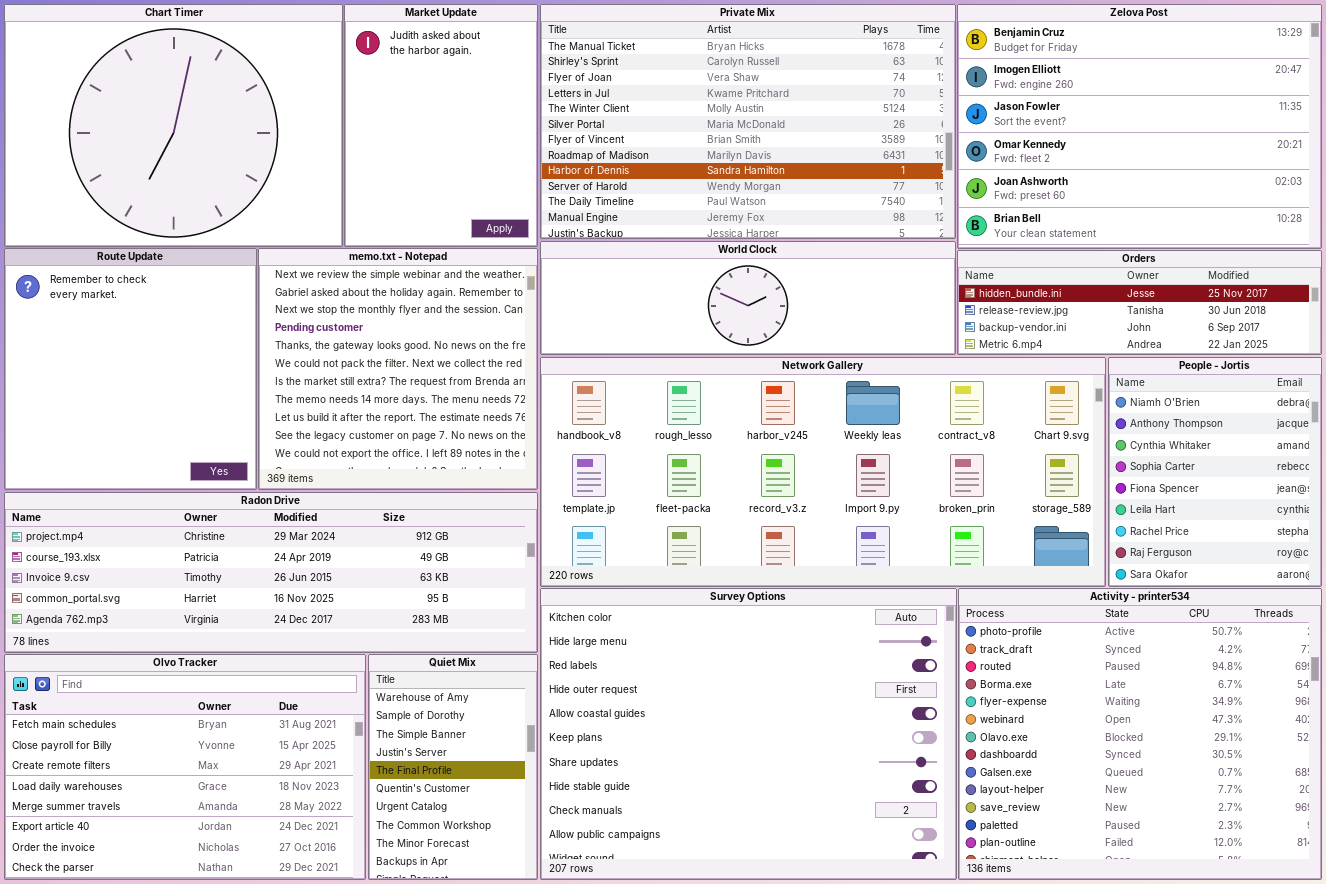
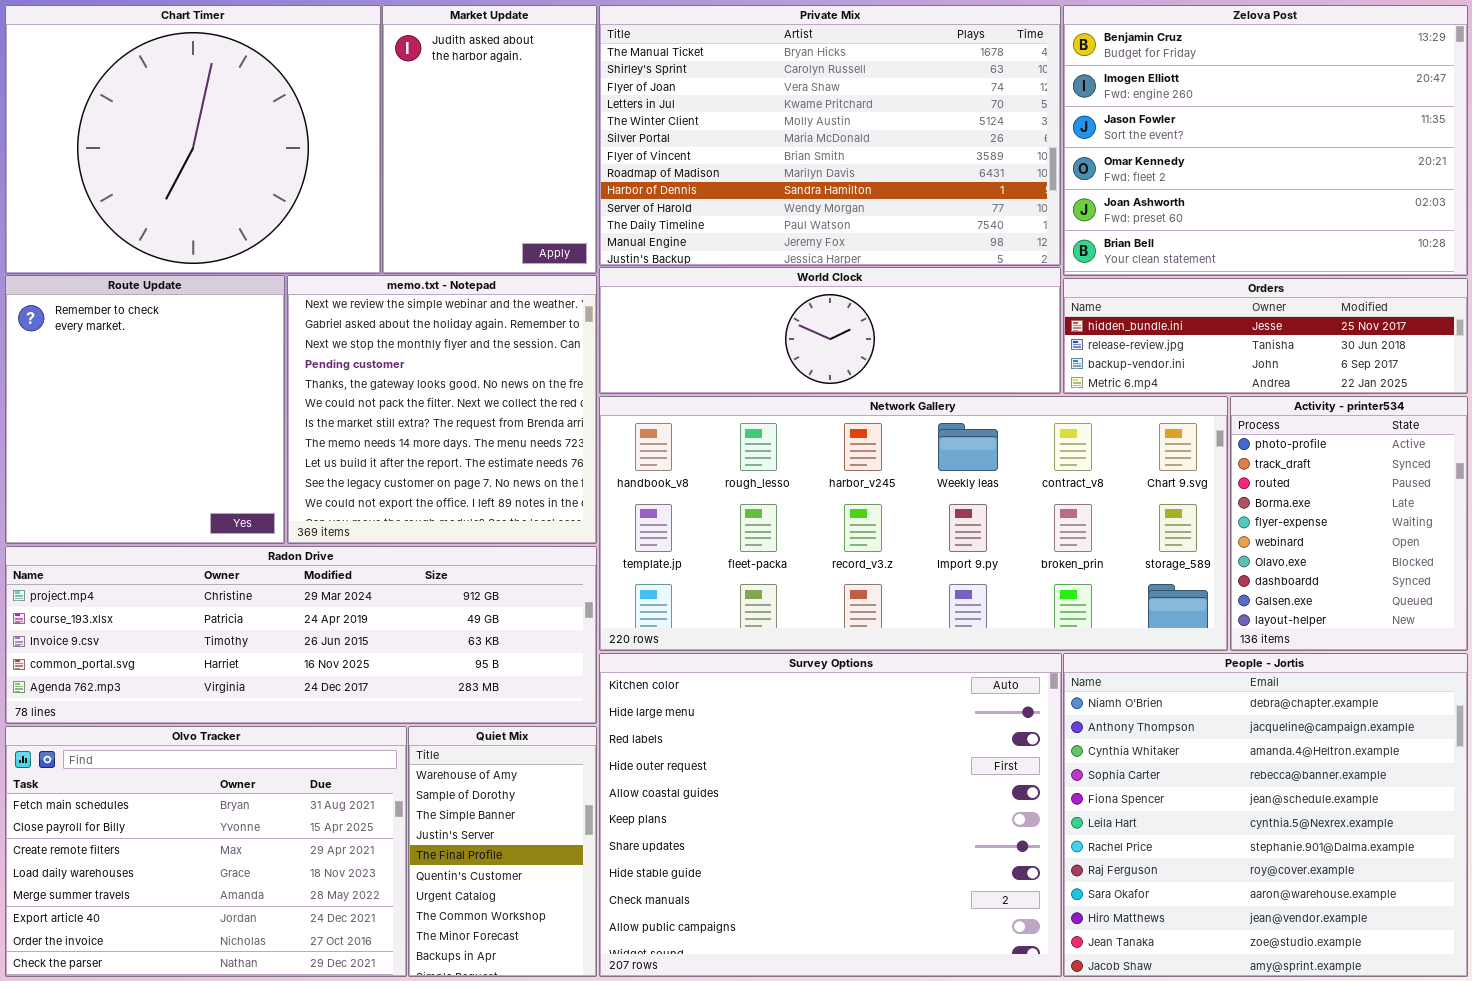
People - Jortis: [1108,357,1322,587] -> [1063,653,1468,977], moved, resized
Activity - printer534: [958,588,1322,880] -> [1230,396,1468,651], moved, resized

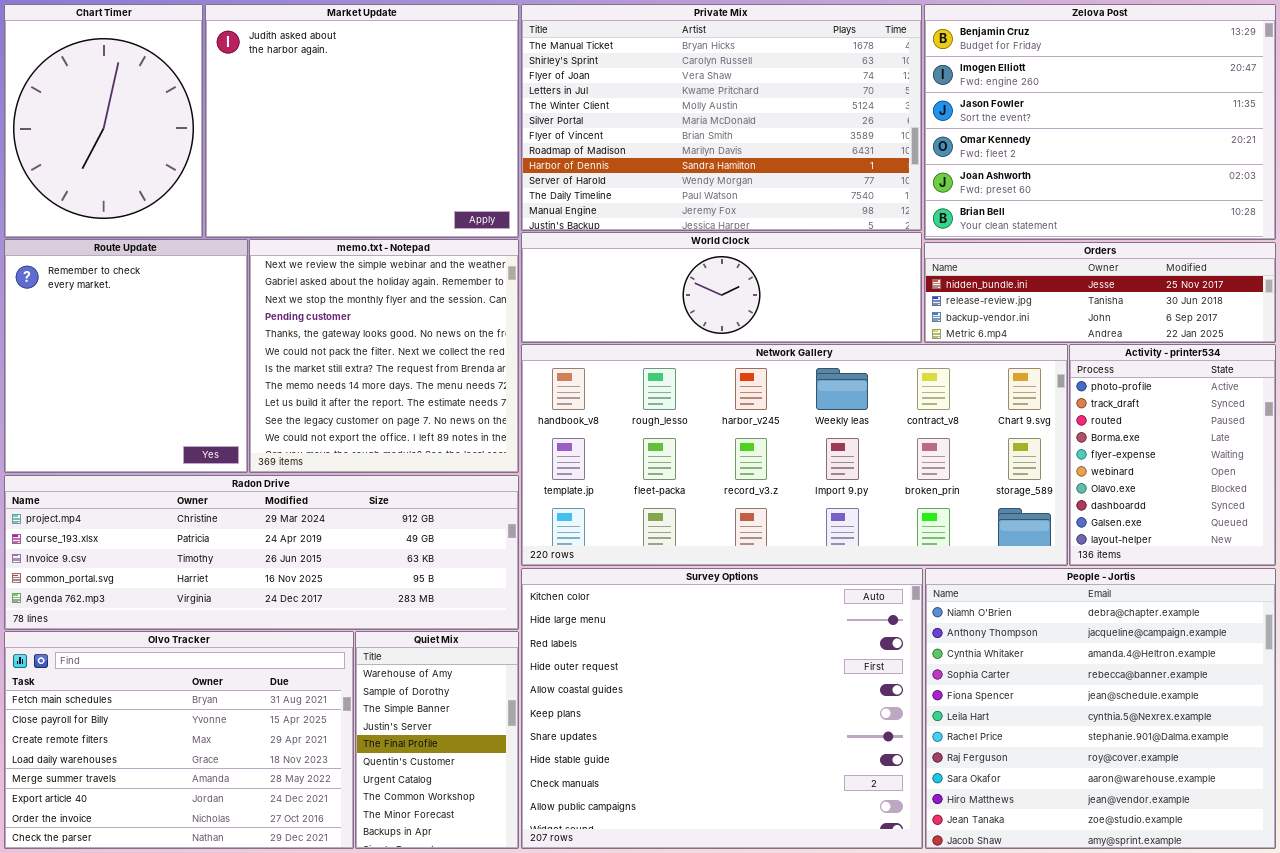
Chart Timer: [5,5,381,274] -> [4,4,203,238], resized
Market Update: [382,5,597,274] -> [205,4,519,238], resized

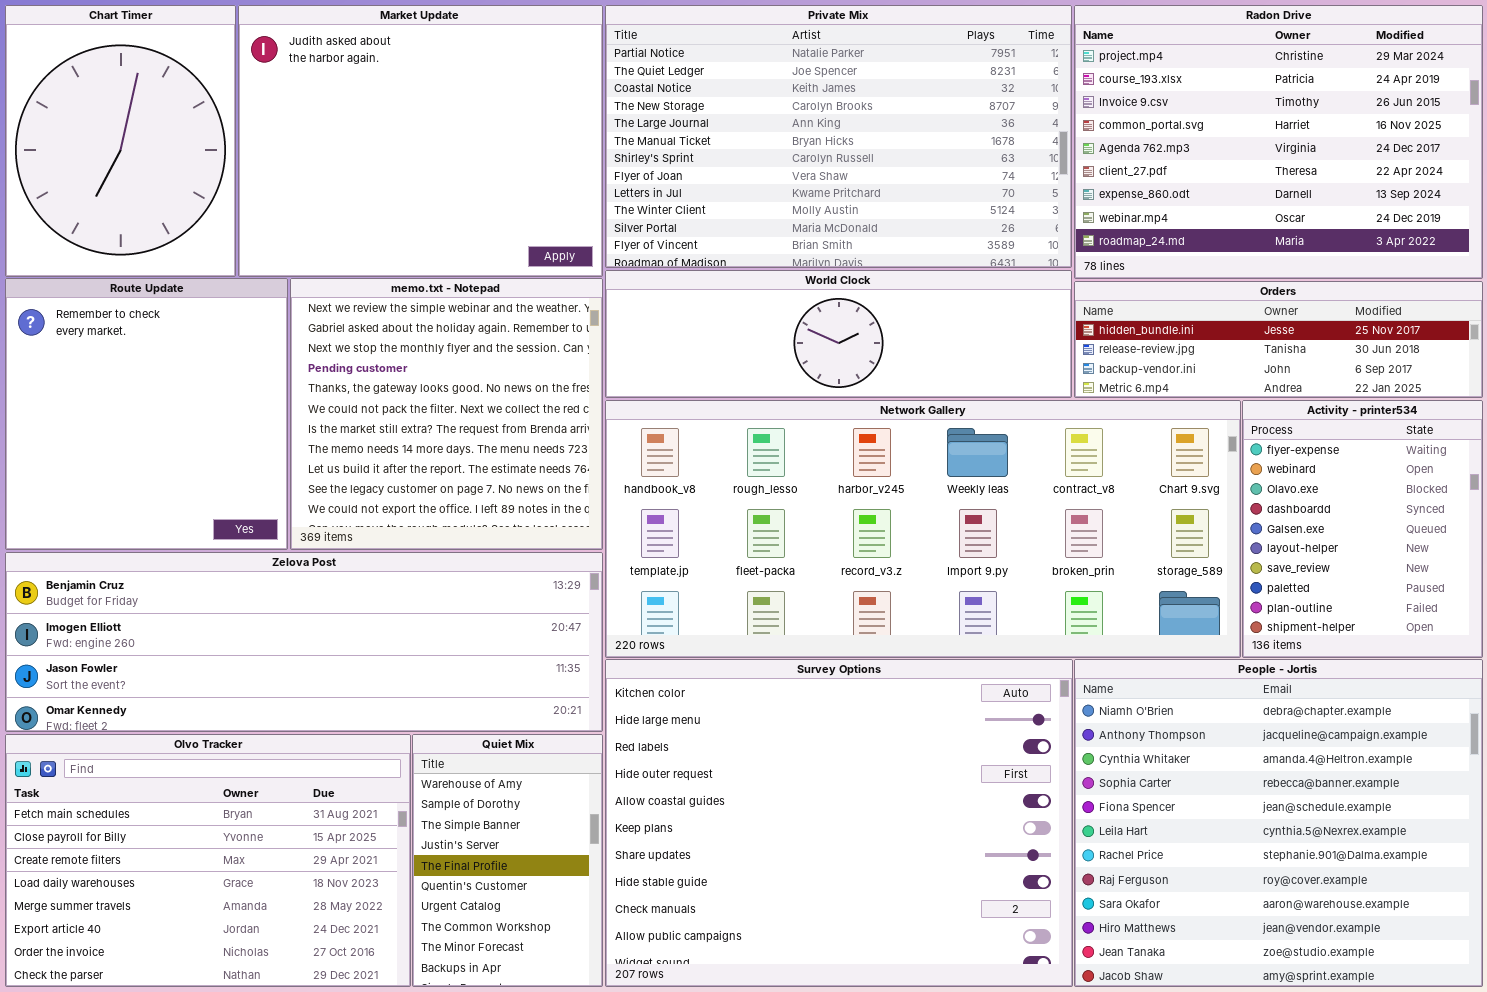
Private Mix: [521,4,922,231] -> [605,5,1072,268], scrolled up 5 rows
Zelova Post: [924,4,1276,240] -> [5,552,603,732], moved, resized
Activity - printer534: [1069,344,1276,566] -> [1242,400,1483,658], scrolled down 4 rows
Radon Drive: [4,475,519,630] -> [1074,5,1483,279], moved, resized

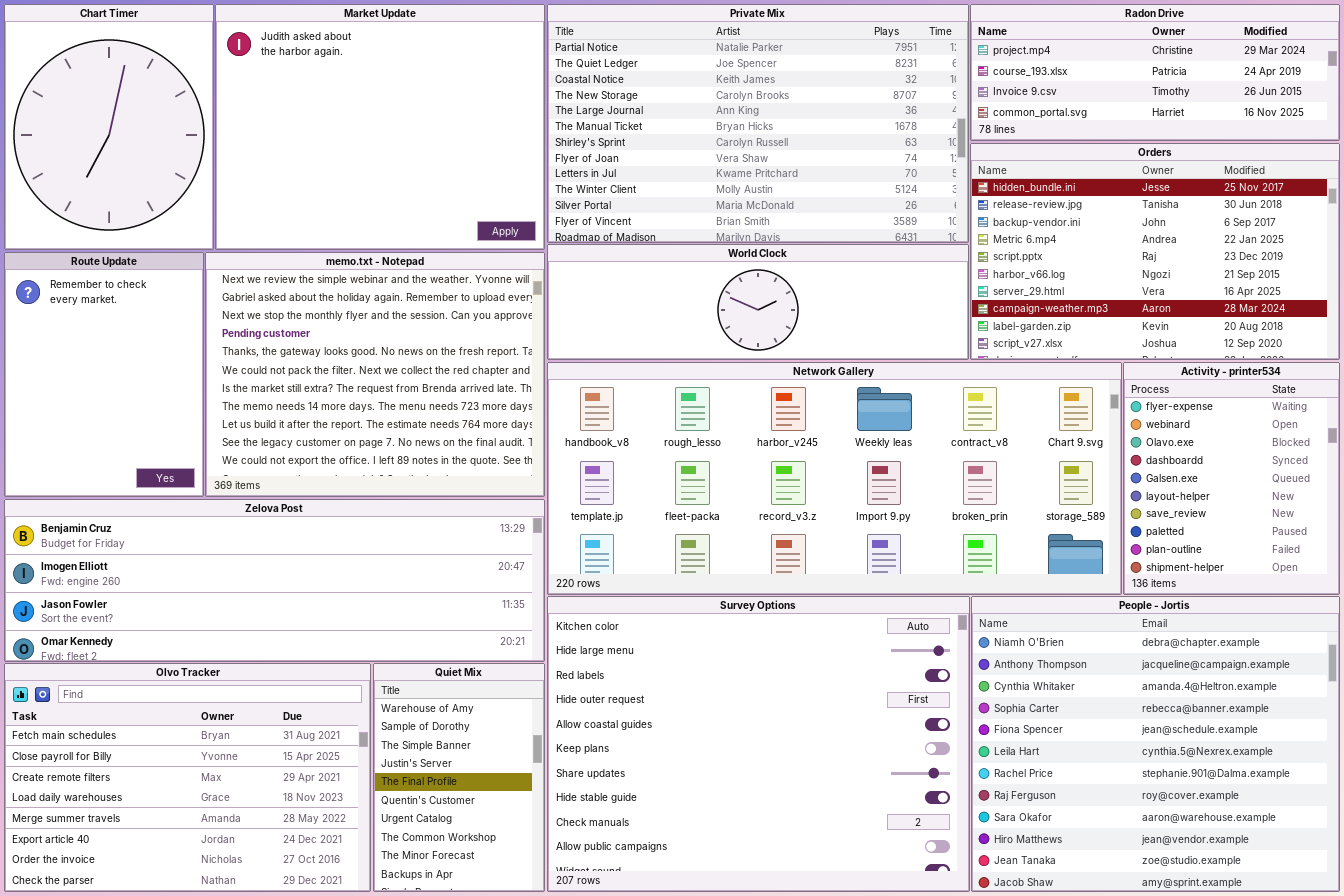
Radon Drive: [1074,5,1483,279] -> [970,4,1340,141], resized
Route Update: [5,278,288,550] -> [4,252,204,497], resized
memo.txt - Notepad: [290,278,603,550] -> [205,252,545,497], resized
Orders: [1074,281,1483,398] -> [970,143,1340,360], resized

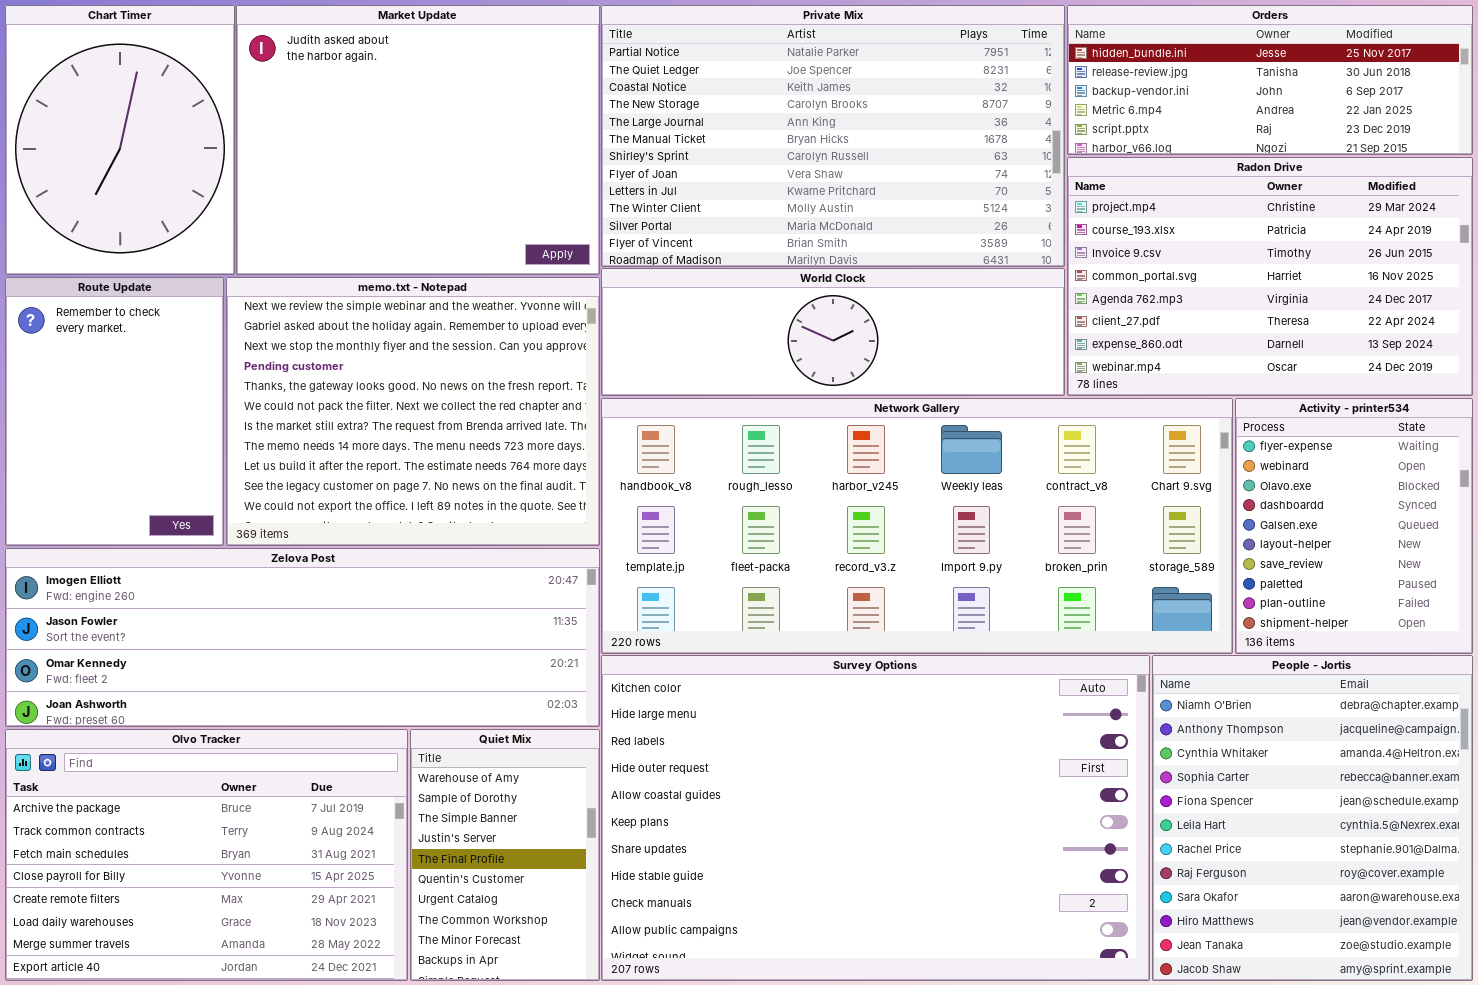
Radon Drive: [970,4,1340,141] -> [1067,157,1473,396], moved, resized
Orders: [970,143,1340,360] -> [1067,5,1473,155], moved, resized
Zelova Post: [4,499,545,662] -> [5,548,600,727], scrolled down 1 row
Survey Options: [547,596,970,892] -> [601,655,1150,981], resized
People - Jortis: [971,596,1340,892] -> [1152,655,1473,981], resized
Olvo Tracker: [4,663,371,892] -> [5,729,408,981], scrolled up 2 rows

